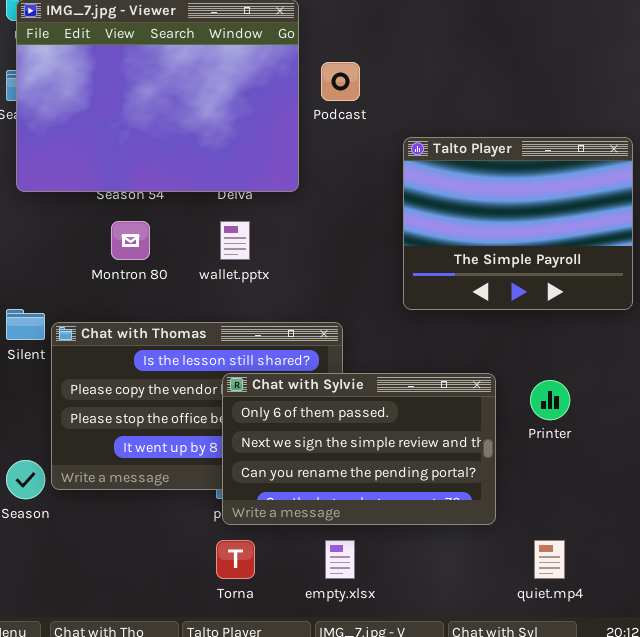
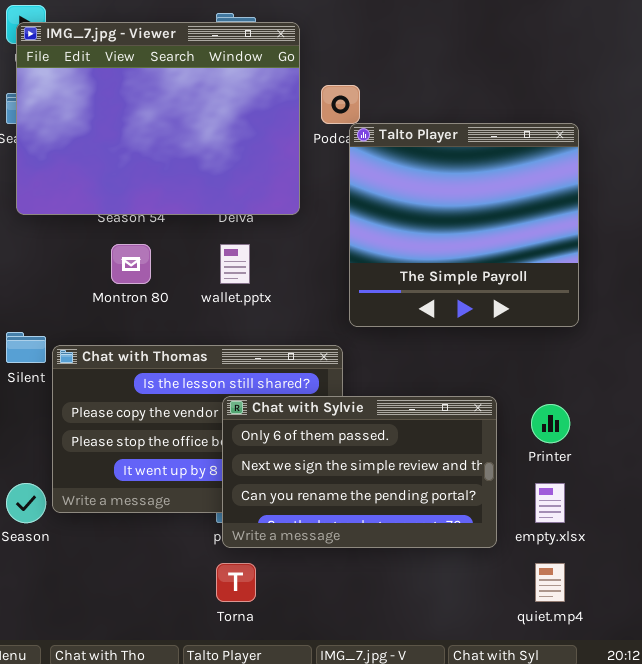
Talto Player: [403,137,633,310] -> [349,123,579,327], moved, resized
empty.xlsx: [325,540,355,579] -> [535,483,565,523], moved

